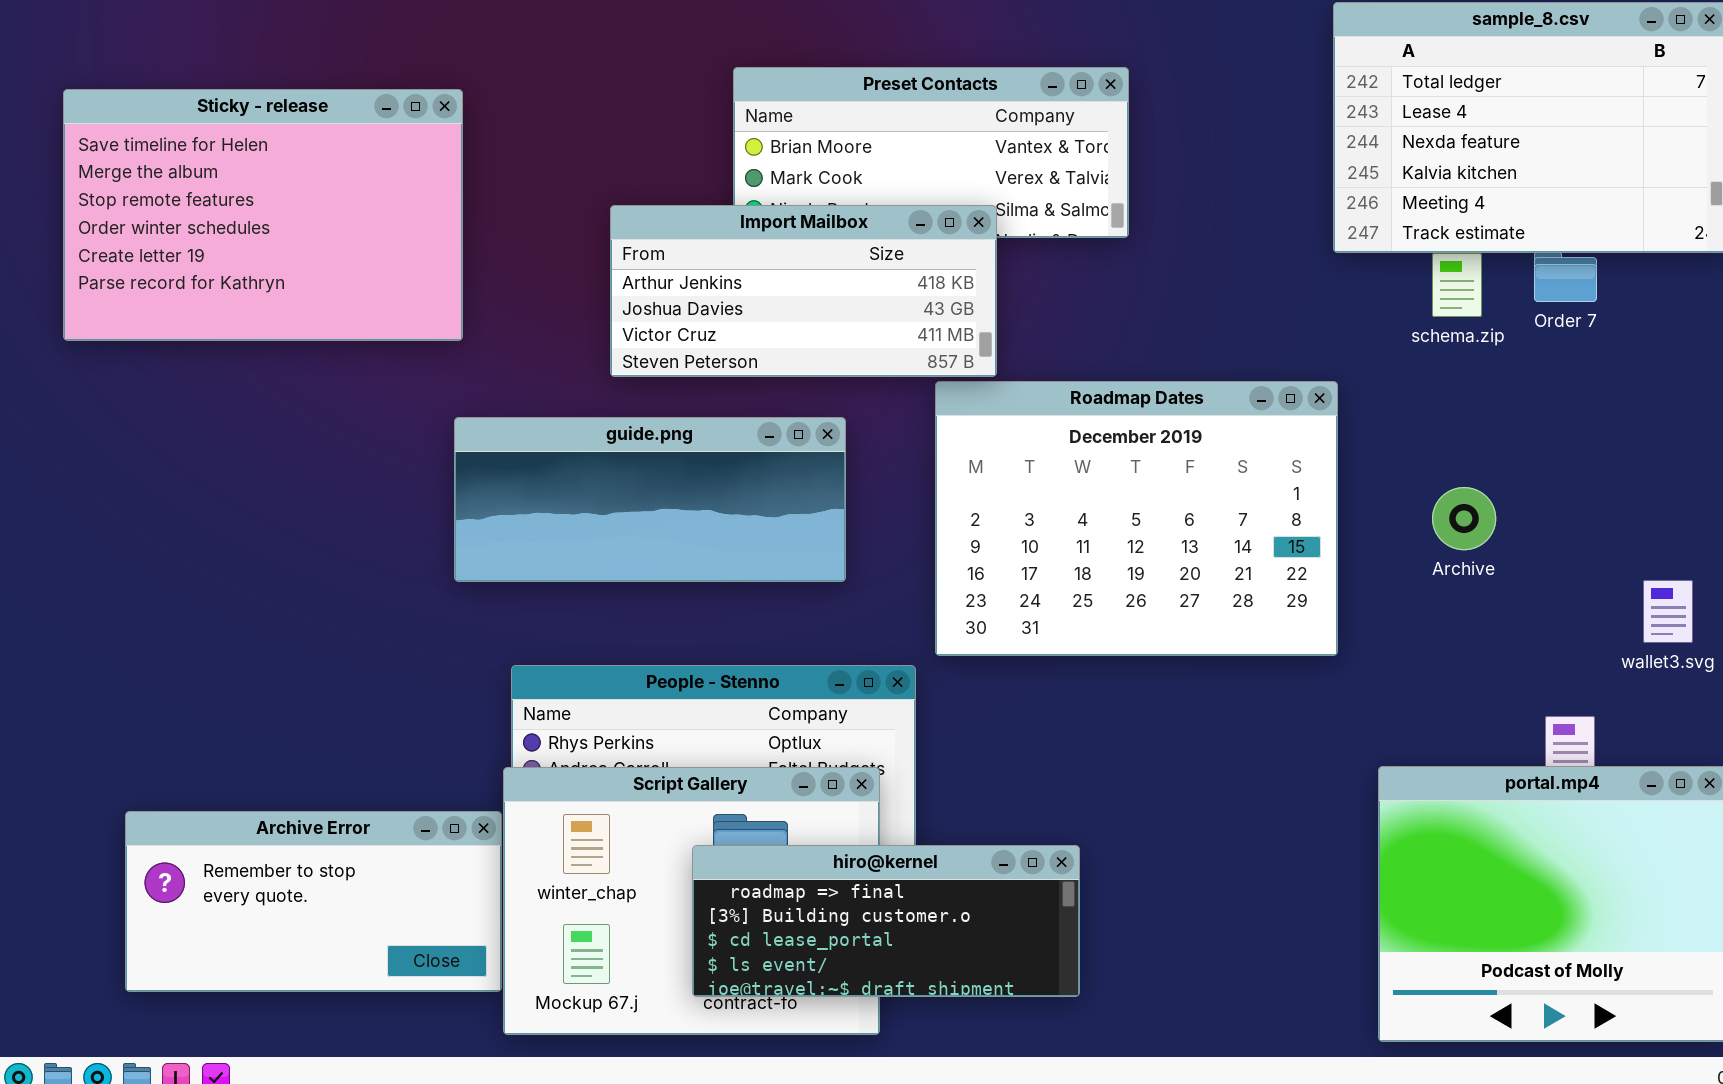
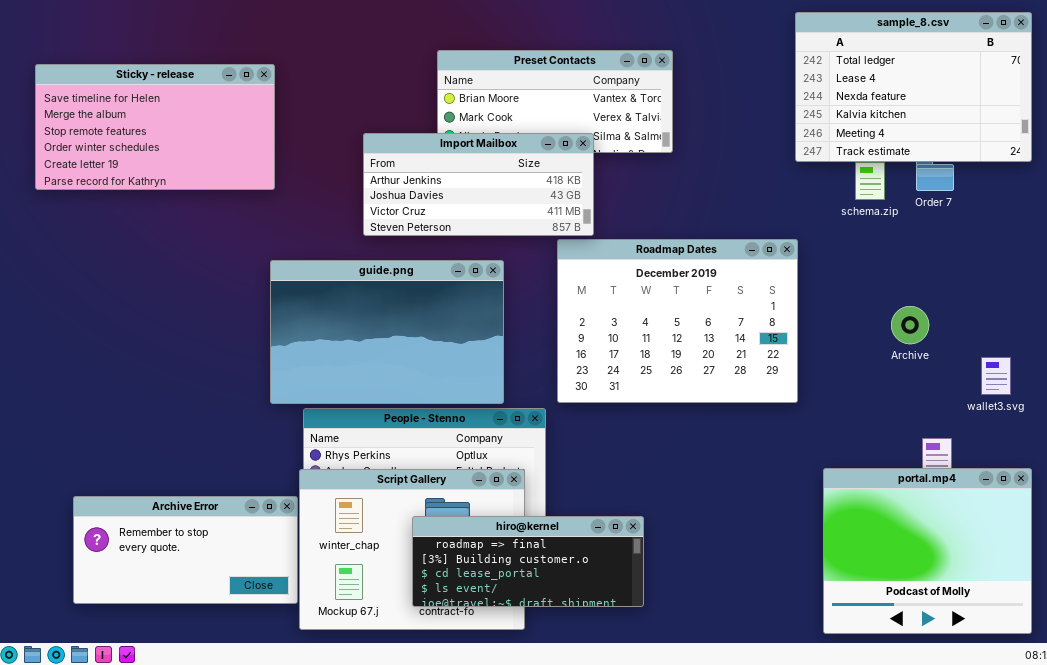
Sticky - release: [63,89,463,341] -> [35,64,275,190], resized
guide.png: [454,417,846,582] -> [270,260,504,404], resized
Archive: [1432,487,1496,550] -> [891,306,929,344], moved

